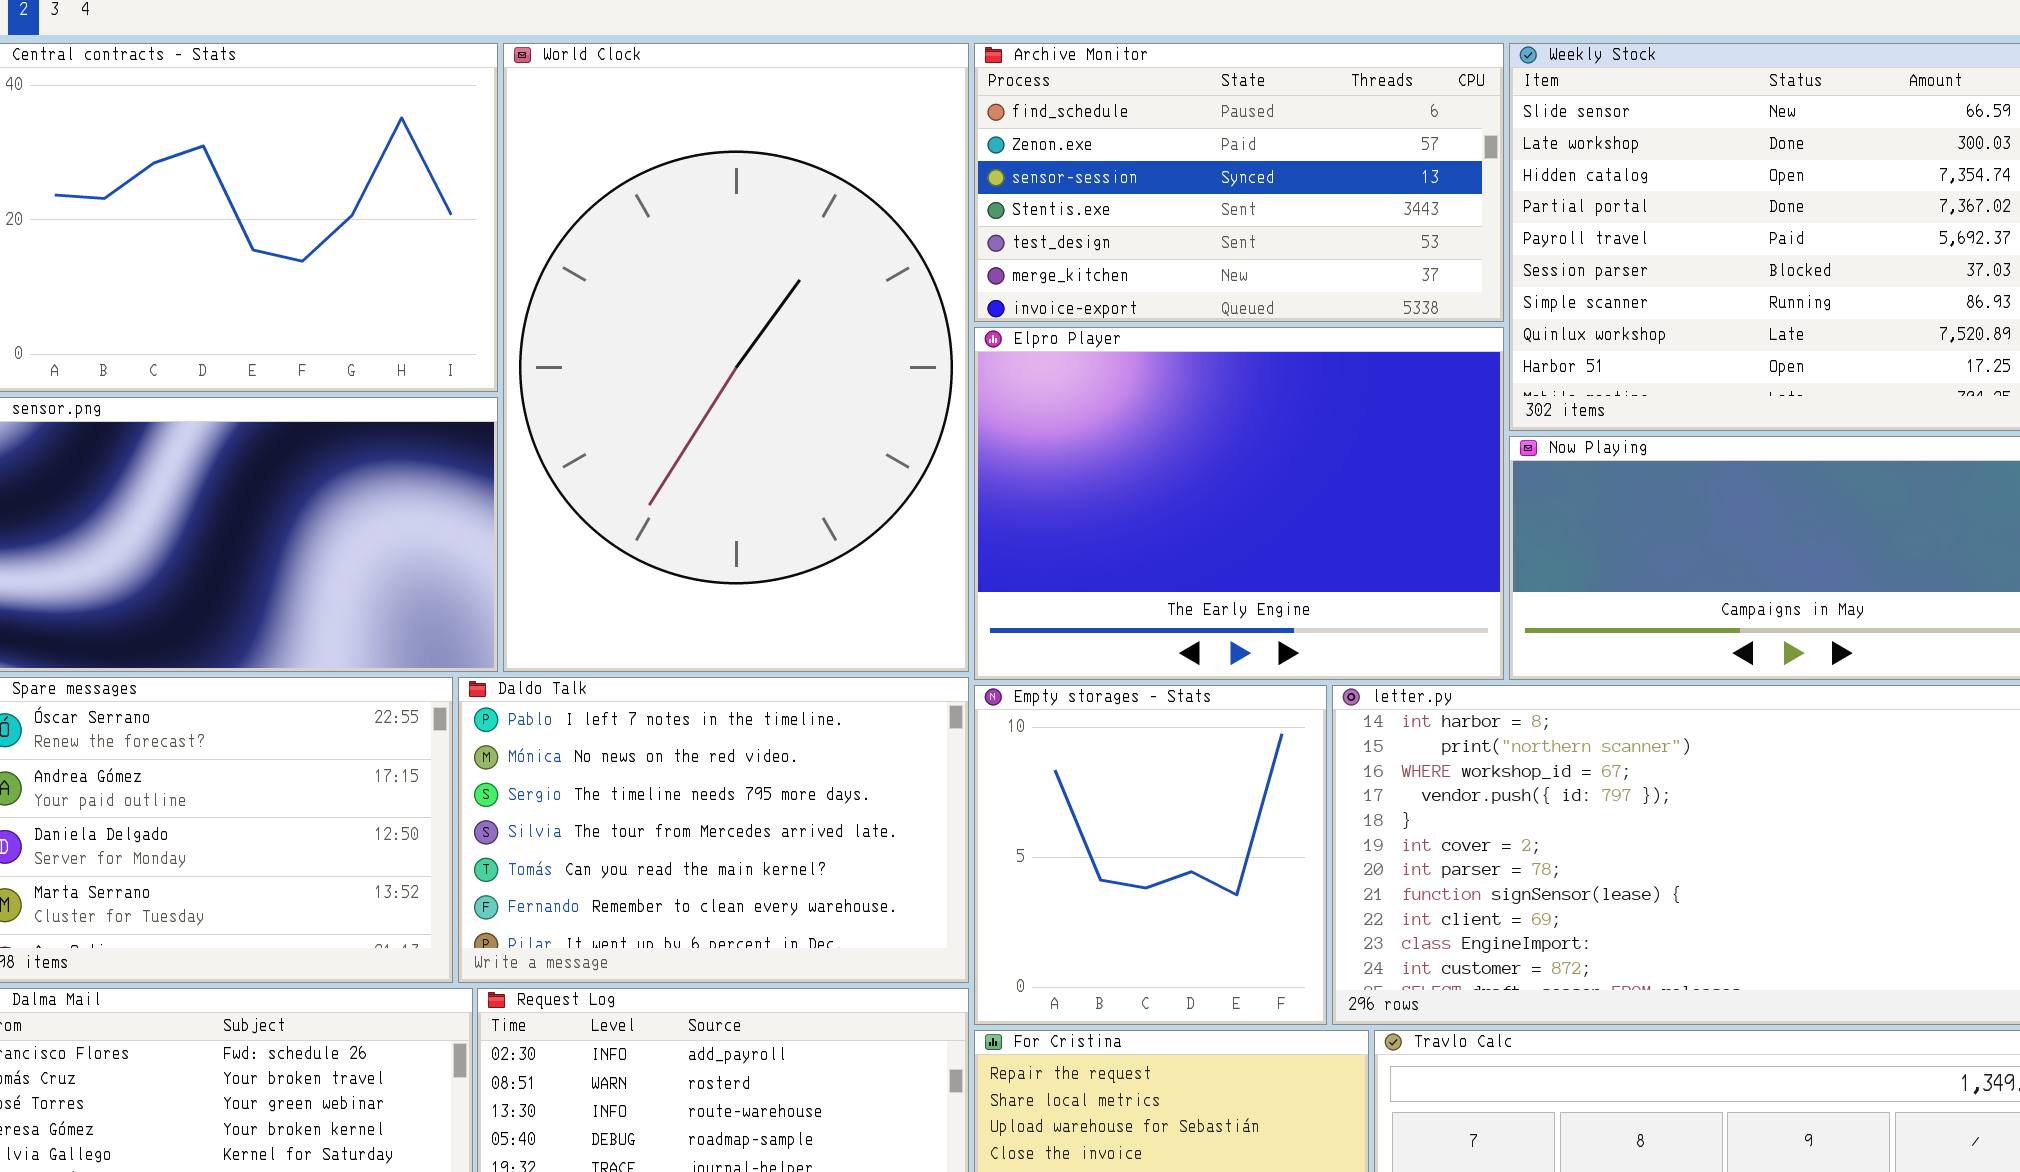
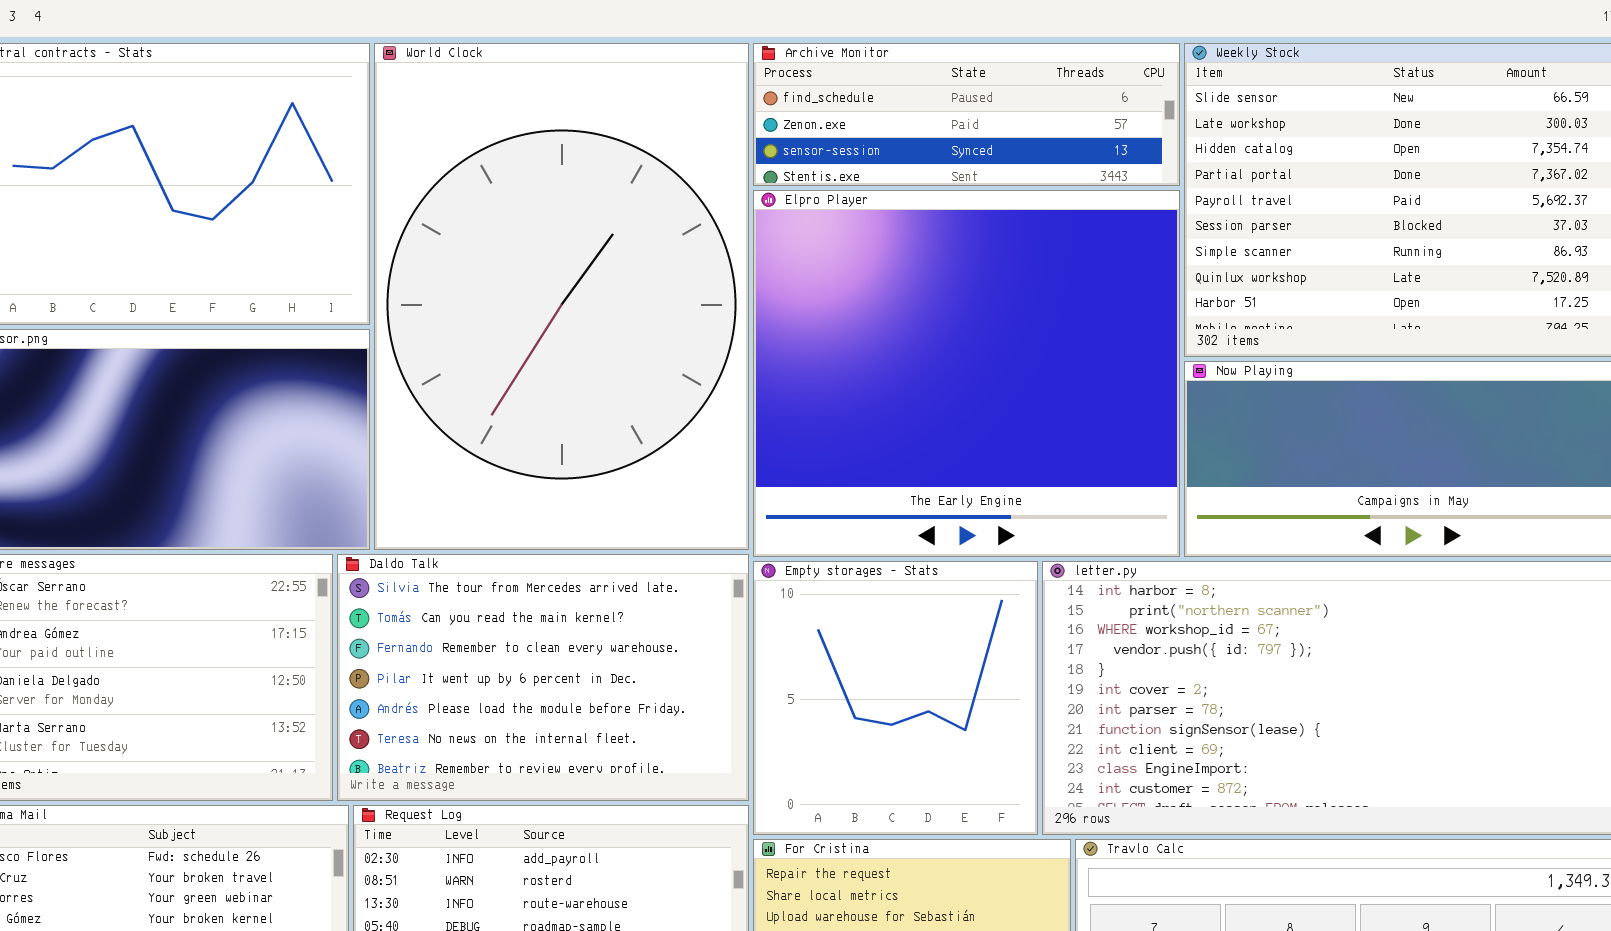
Archive Monitor: [974,43,1504,322] -> [753,43,1180,186], resized
Elpro Player: [974,327,1504,680] -> [753,190,1180,557], resized
Daldo Talk: [458,677,969,983] -> [337,554,749,801], scrolled down 3 rows

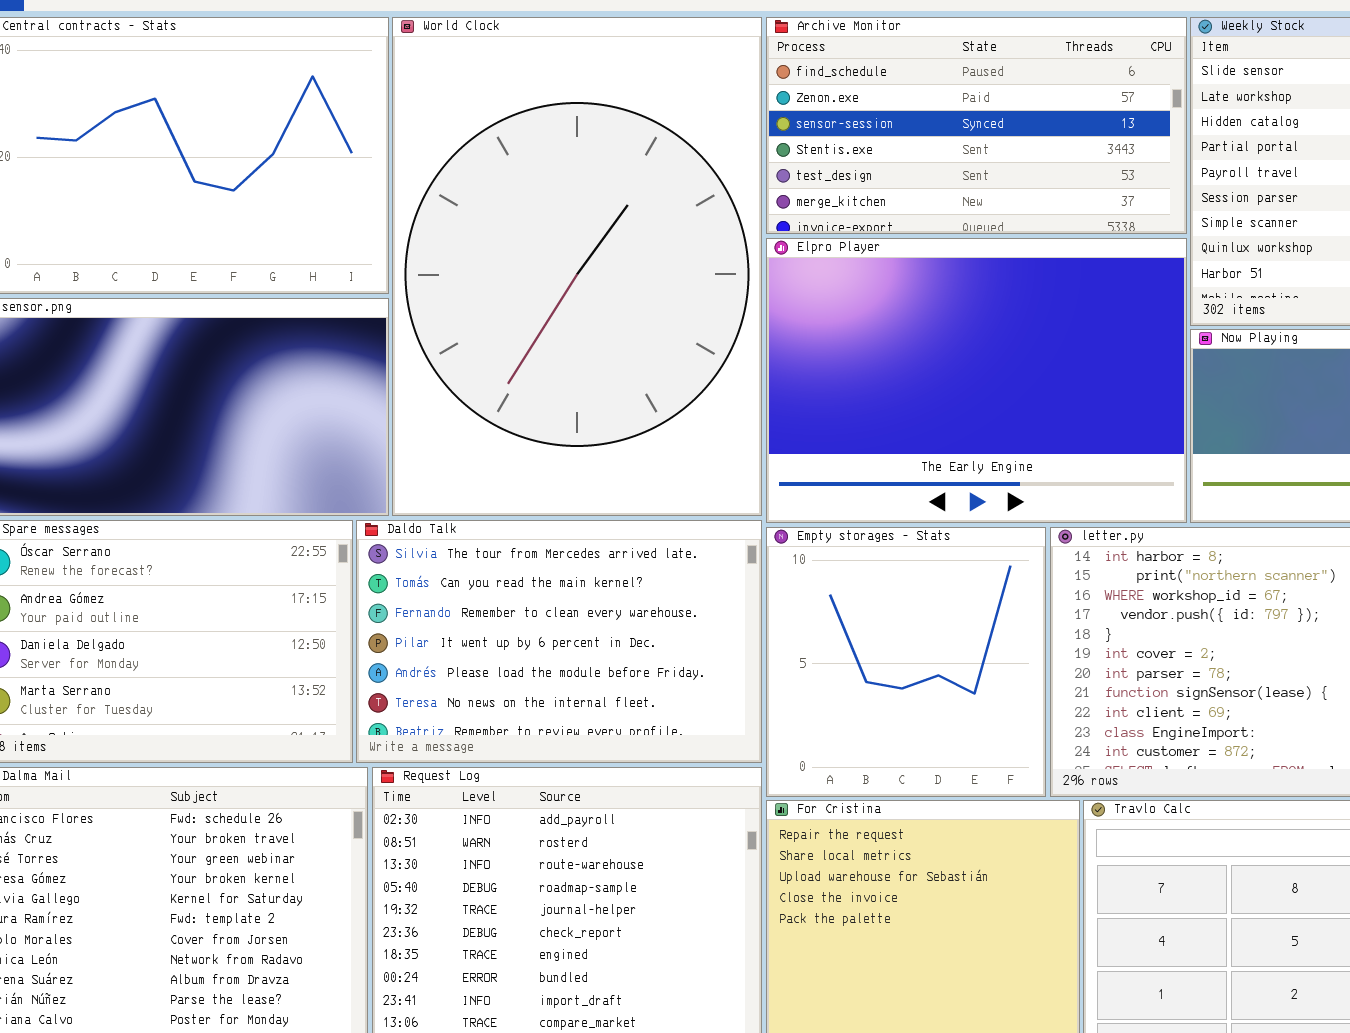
Archive Monitor: [753,43,1180,186] -> [766,17,1187,234], resized
Elpro Player: [753,190,1180,557] -> [766,238,1187,523], resized

